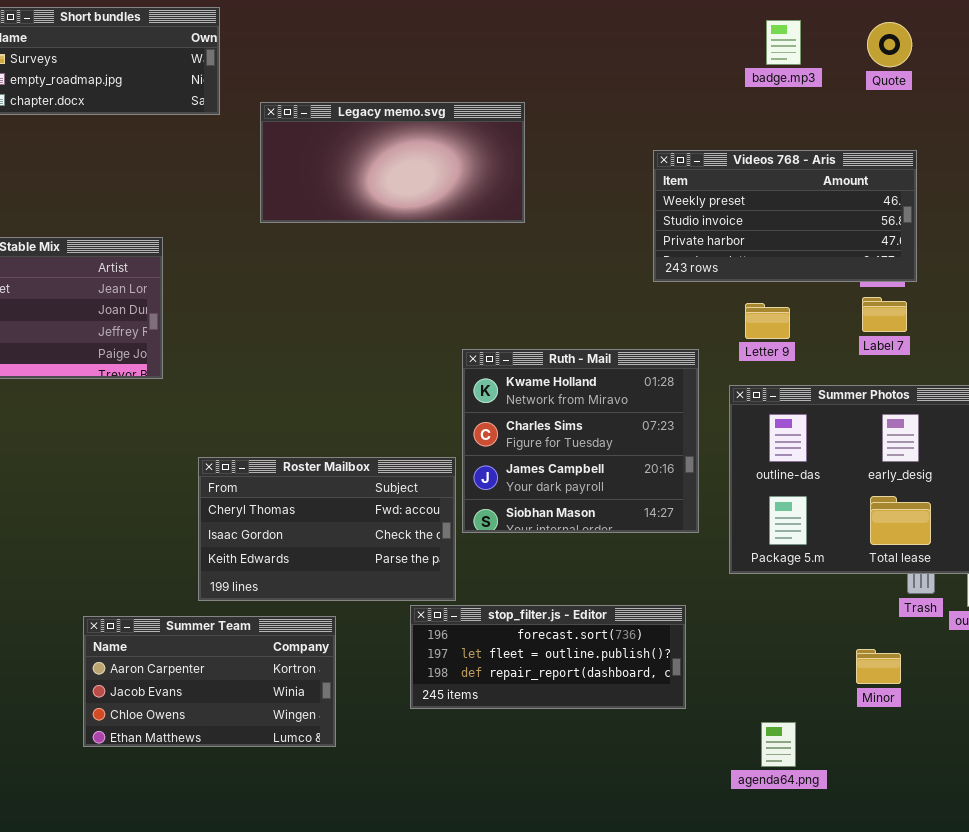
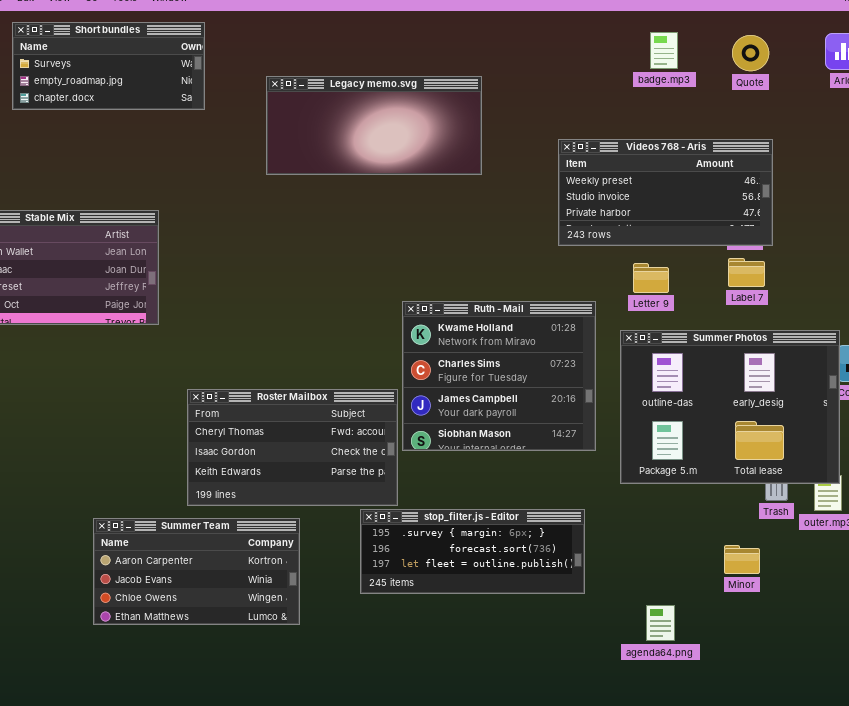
Legacy memo.svg: [260,102,525,223] -> [266,76,482,175], moved
stop_filter.js - Editor: [410,605,686,709] -> [360,509,585,594], scrolled up 1 row

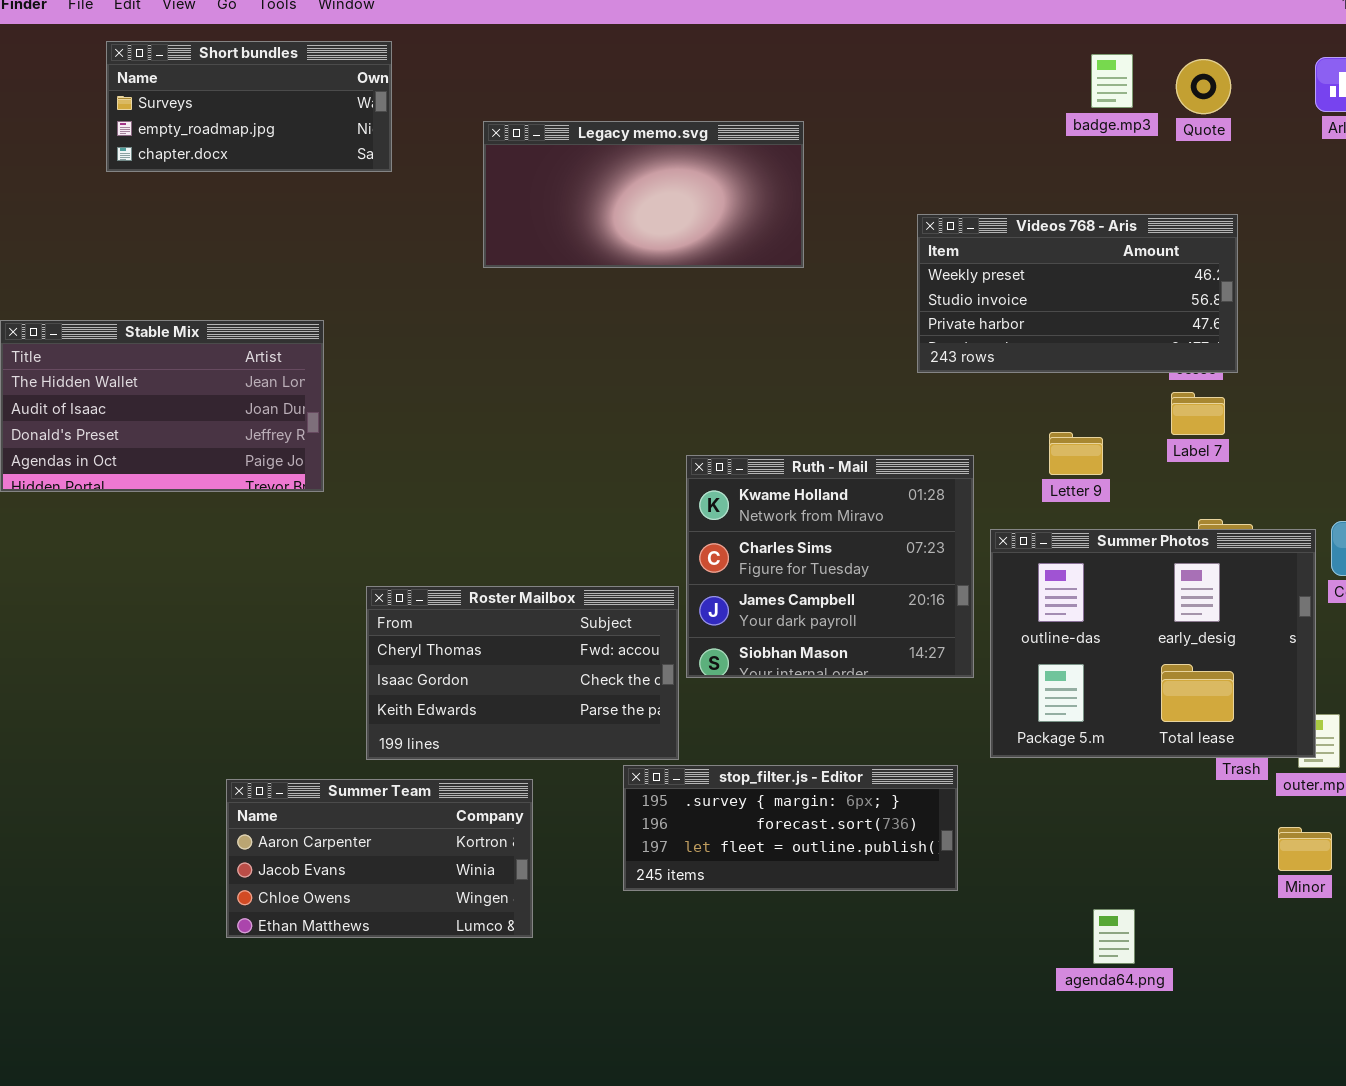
badge.mp3: [650,32,678,69] -> [1091,54,1133,108], moved
Letter 9: [633,263,669,293] -> [1049,432,1103,475], moved
Summer Photos: [620,330,840,484] -> [990,529,1316,758], moved
Minor: [724,545,760,574] -> [1278,827,1332,871], moved
agenda64.png: [646,605,675,641] -> [1093,909,1135,964], moved

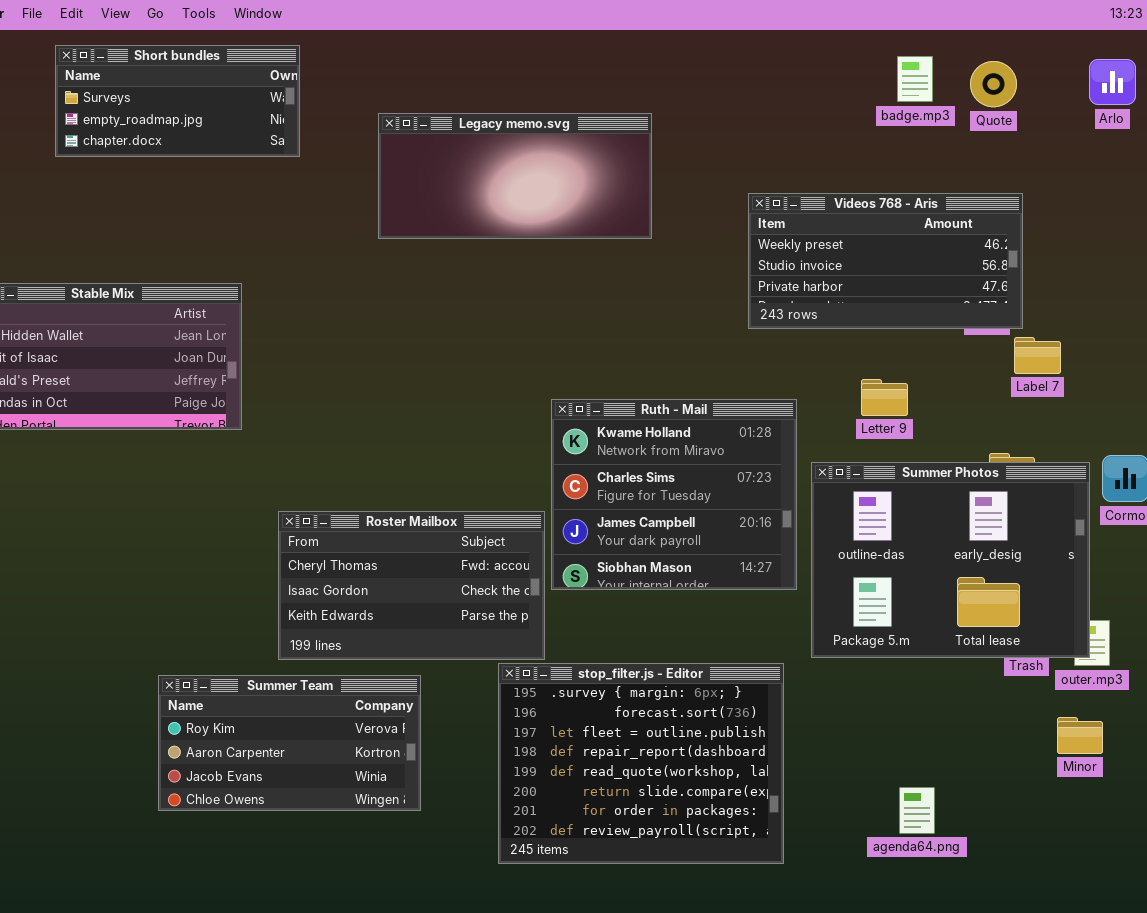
Label 7: [1171,392,1225,435] -> [1014,337,1061,374], moved
stop_filter.js - Editor: [623,765,958,891] -> [498,663,784,864], resized
Summer Team: [226,779,533,938] -> [158,675,421,811], scrolled up 1 row

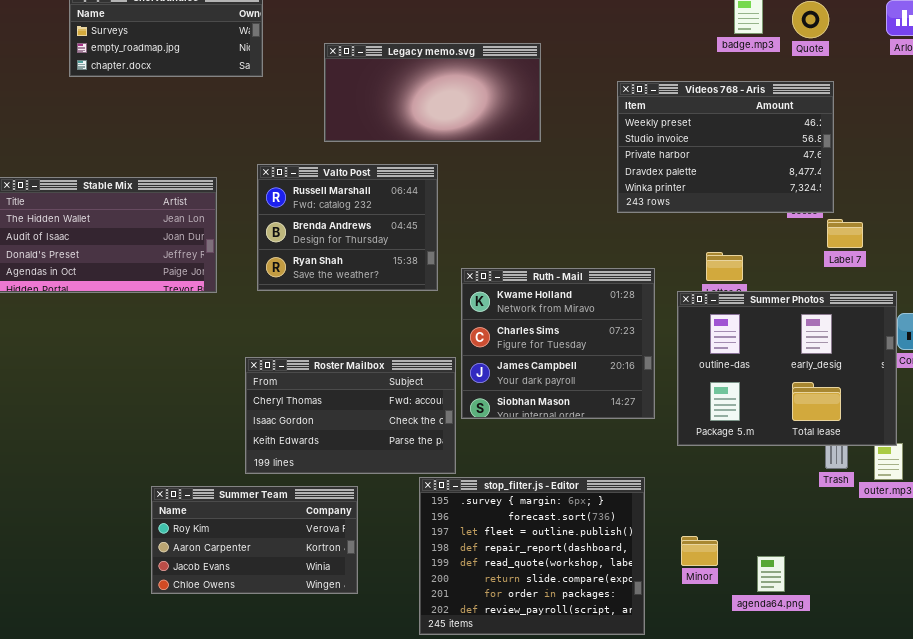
Videos 768 - Aris: [748,193,1023,329] -> [617,81,834,213], resized
Valto Post: none -> [257,164,438,291], opened
Summer Photos: [811,462,1090,658] -> [677,291,897,446], moved
Minor: [1057,717,1103,754] -> [681,536,718,566], moved
agenda64.png: [899,787,935,834] -> [757,556,785,592], moved

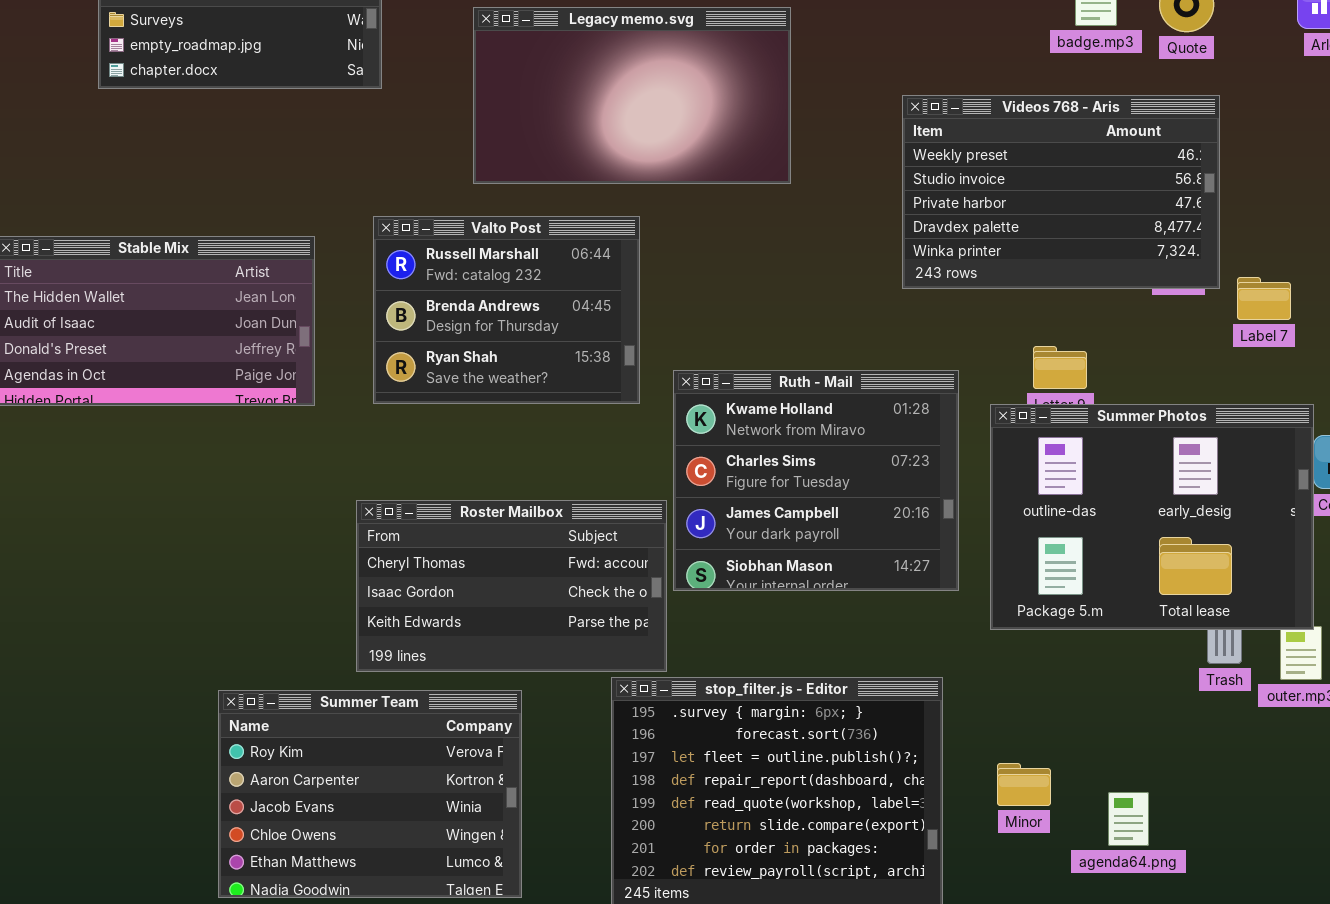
Legacy memo.svg: [324,43,541,142] -> [473,7,791,184], resized
Label 7: [827,219,863,248] -> [1237,277,1291,320], moved
Summer Team: [151,486,358,594] -> [218,690,522,898], resized

